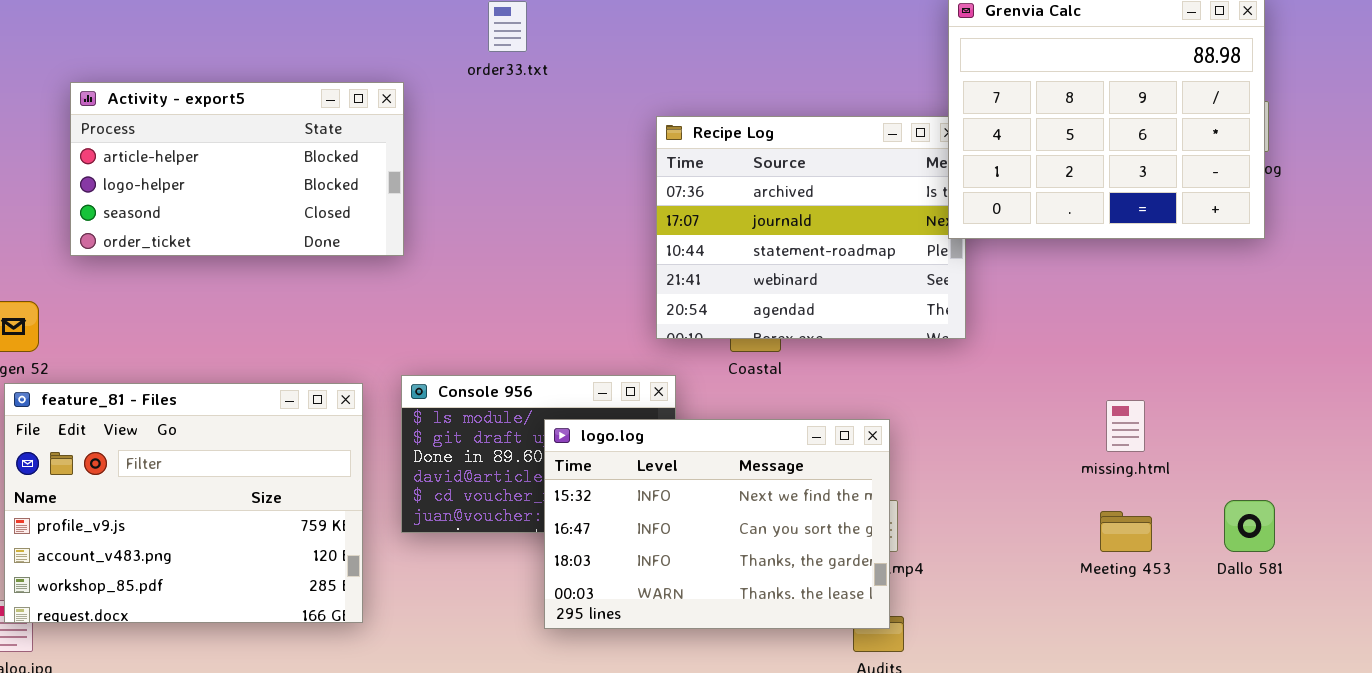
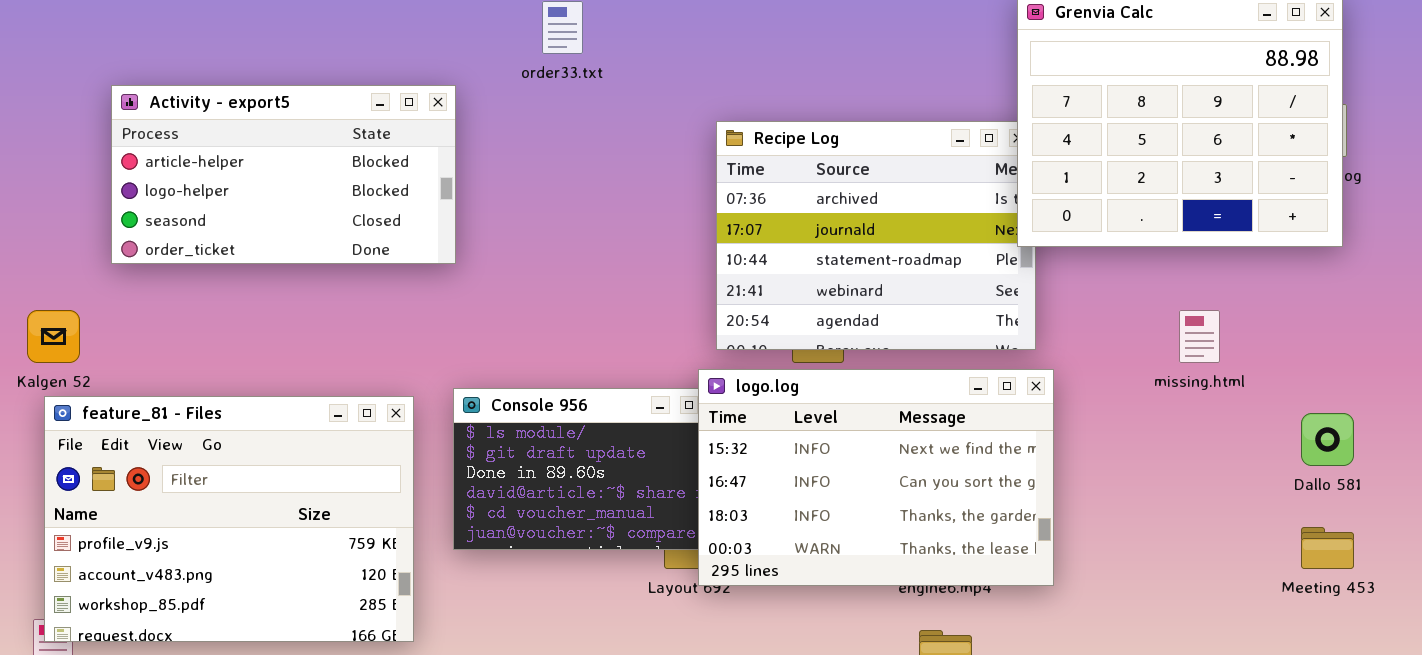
missing.html: [1106,400,1145,452] -> [1179,310,1220,363], moved
logo.log: [544,419,890,629] -> [698,369,1054,586], moved
Dallo 581: [1224,500,1275,552] -> [1301,413,1354,466], moved
Meeting 453: [1100,511,1152,552] -> [1301,527,1354,569], moved

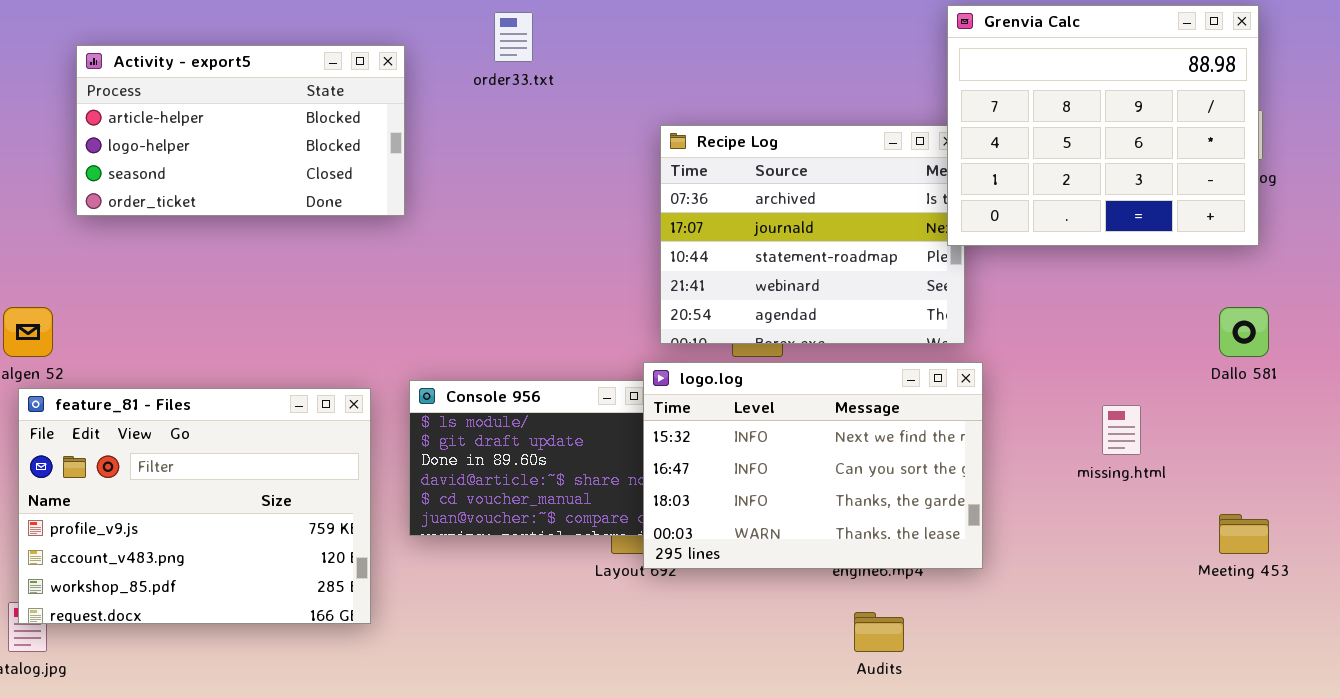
Activity - export5: [111,85,456,264] -> [76,45,405,216], moved
missing.html: [1179,310,1220,363] -> [1102,405,1141,455], moved
Dallo 581: [1301,413,1354,466] -> [1219,307,1269,357], moved

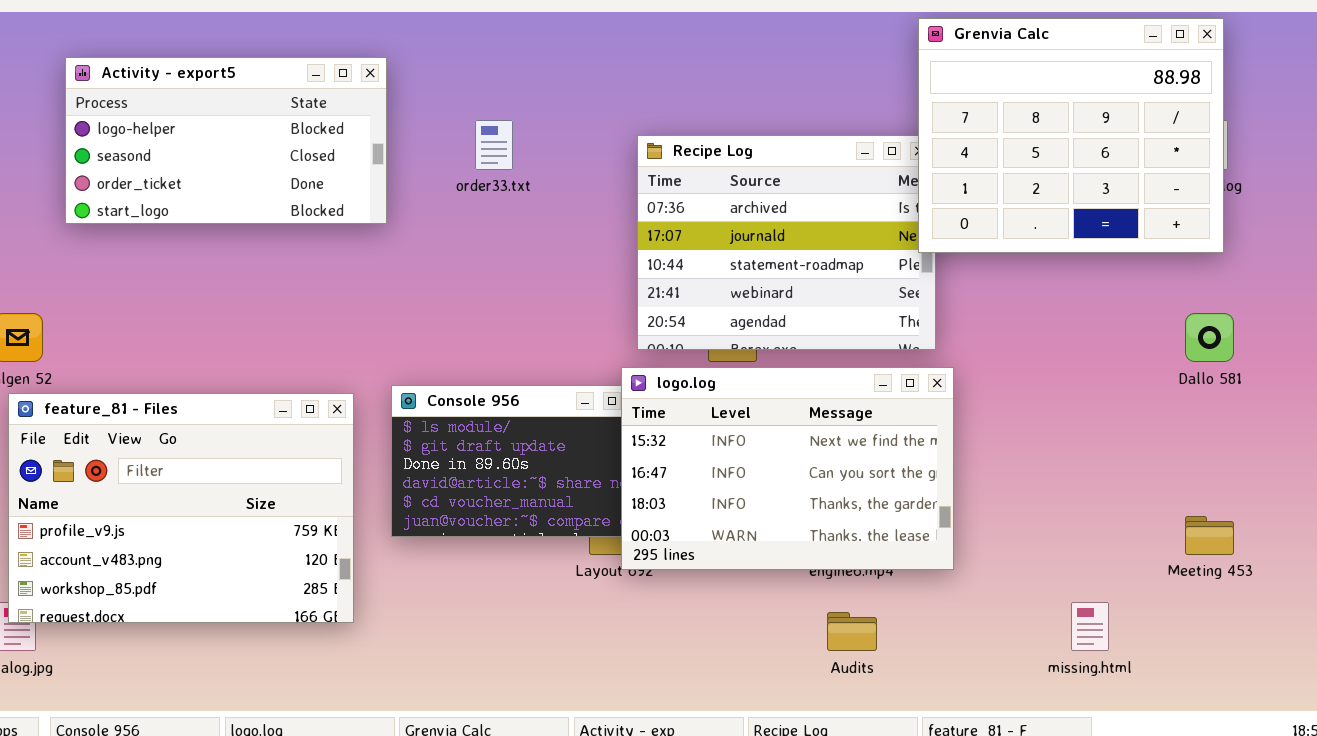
order33.txt: [494,12,533,62] -> [475,120,513,170], moved
Activity - export5: [76,45,405,216] -> [65,57,387,224], scrolled down 1 row
missing.html: [1102,405,1141,455] -> [1071,602,1109,651], moved

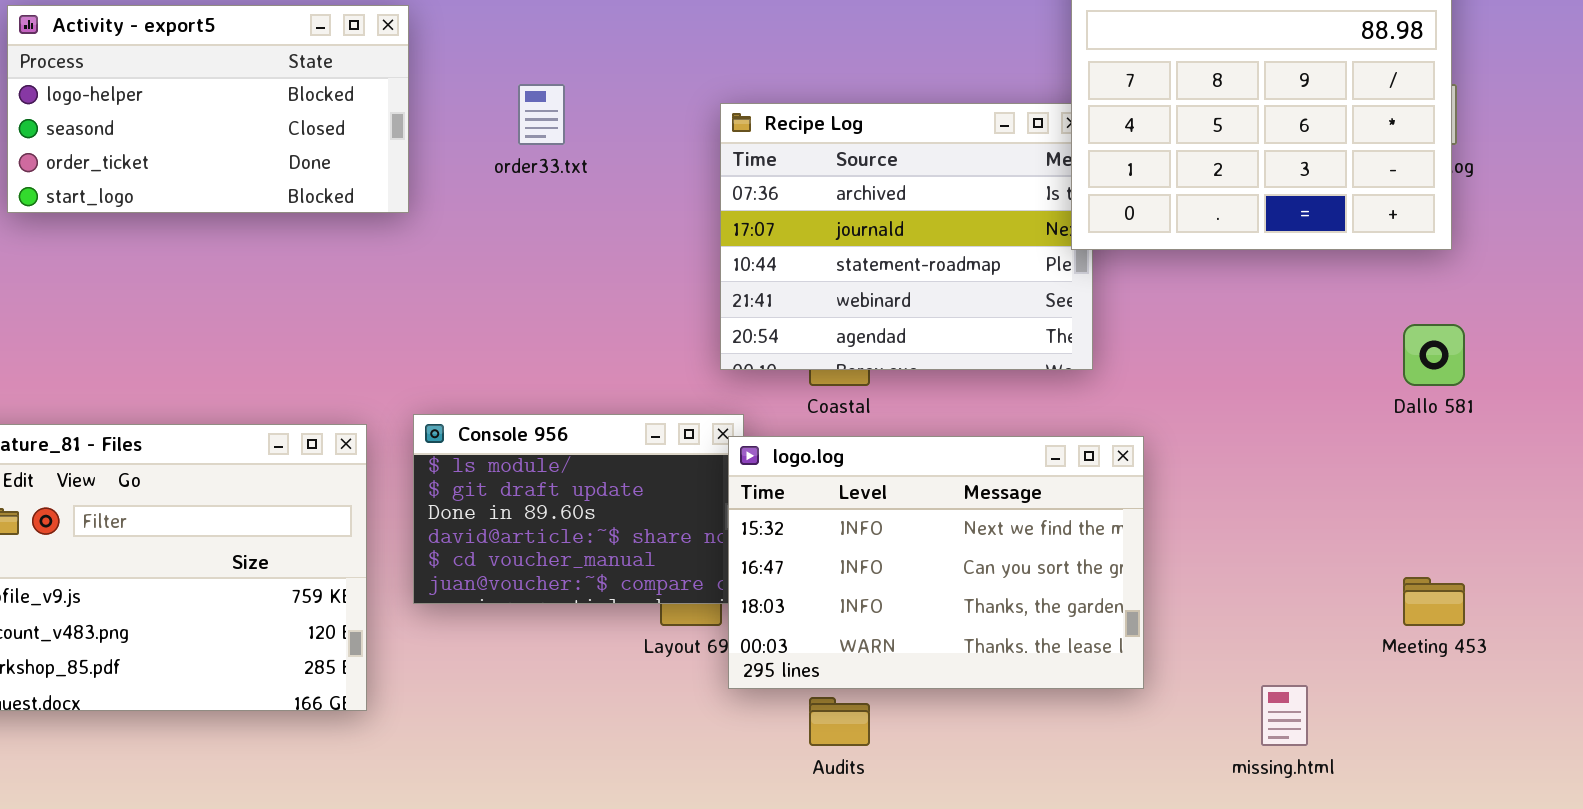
logo.log: [621,367,954,570] -> [728,436,1144,689], moved
Audits: [827,612,877,651] -> [809,697,870,746], moved

